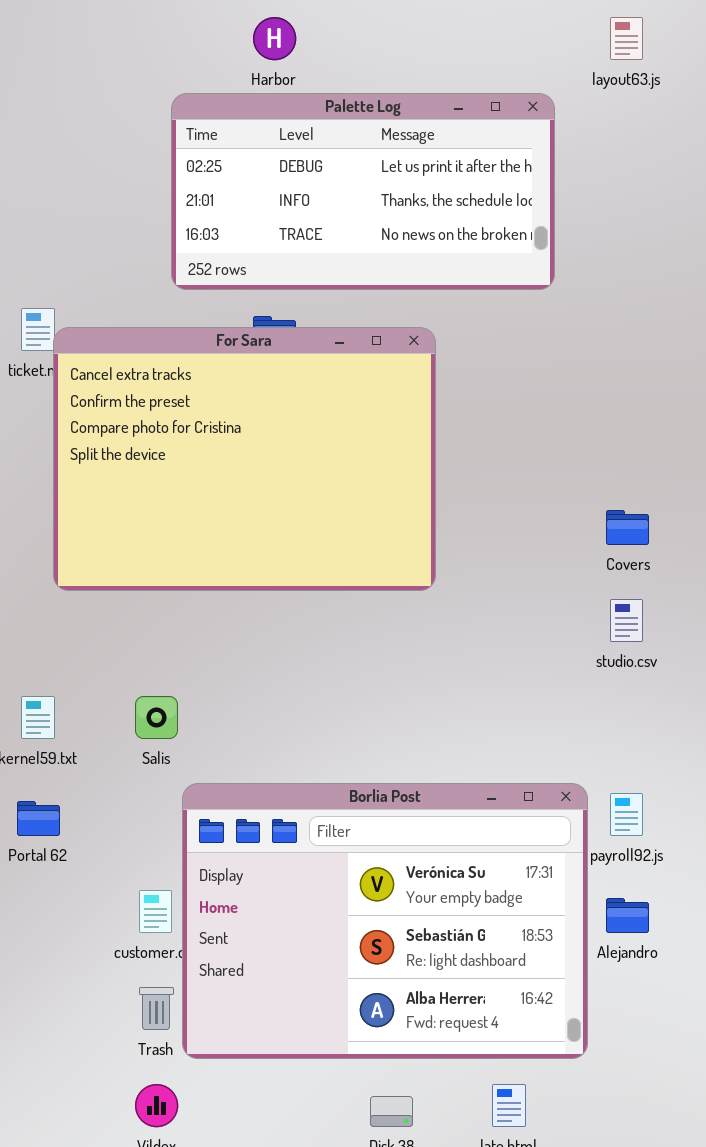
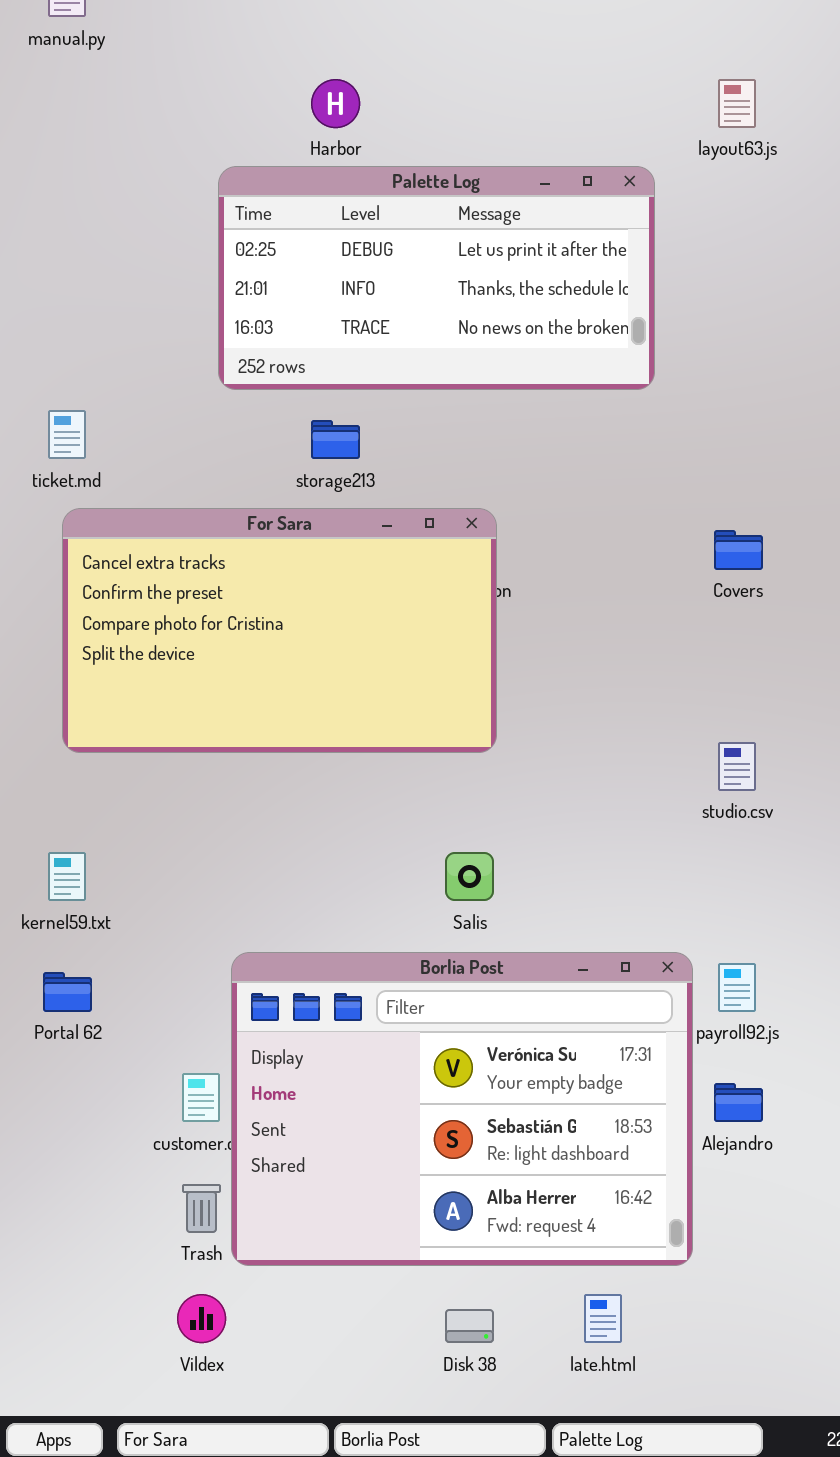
For Sara: [53,327,436,591] -> [62,508,497,753], moved, resized
Covers: [606,510,649,545] -> [714,530,763,570], moved
Salis: [135,696,178,739] -> [445,852,494,901], moved

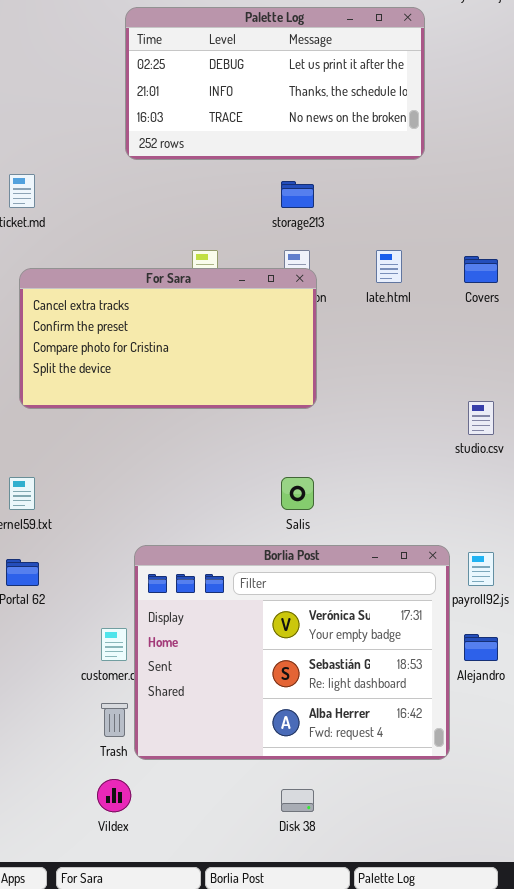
storage213: [311,420,360,459] -> [281,181,314,208], moved
For Sara: [62,508,497,753] -> [19,268,317,409], resized
late.html: [584,1294,622,1343] -> [376,250,402,283], moved

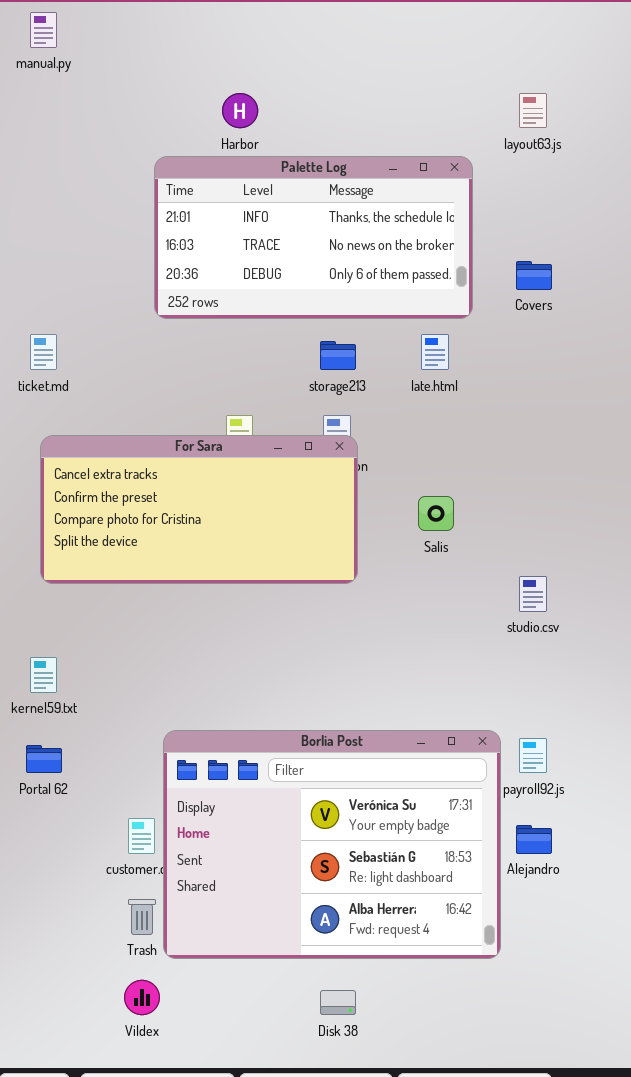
Palette Log: [125,7,425,160] -> [154,156,473,319], scrolled down 1 row
late.html: [376,250,402,283] -> [421,334,449,370], moved
Covers: [464,256,498,283] -> [516,261,552,290], moved
Salis: [281,477,314,510] -> [418,496,454,531], moved

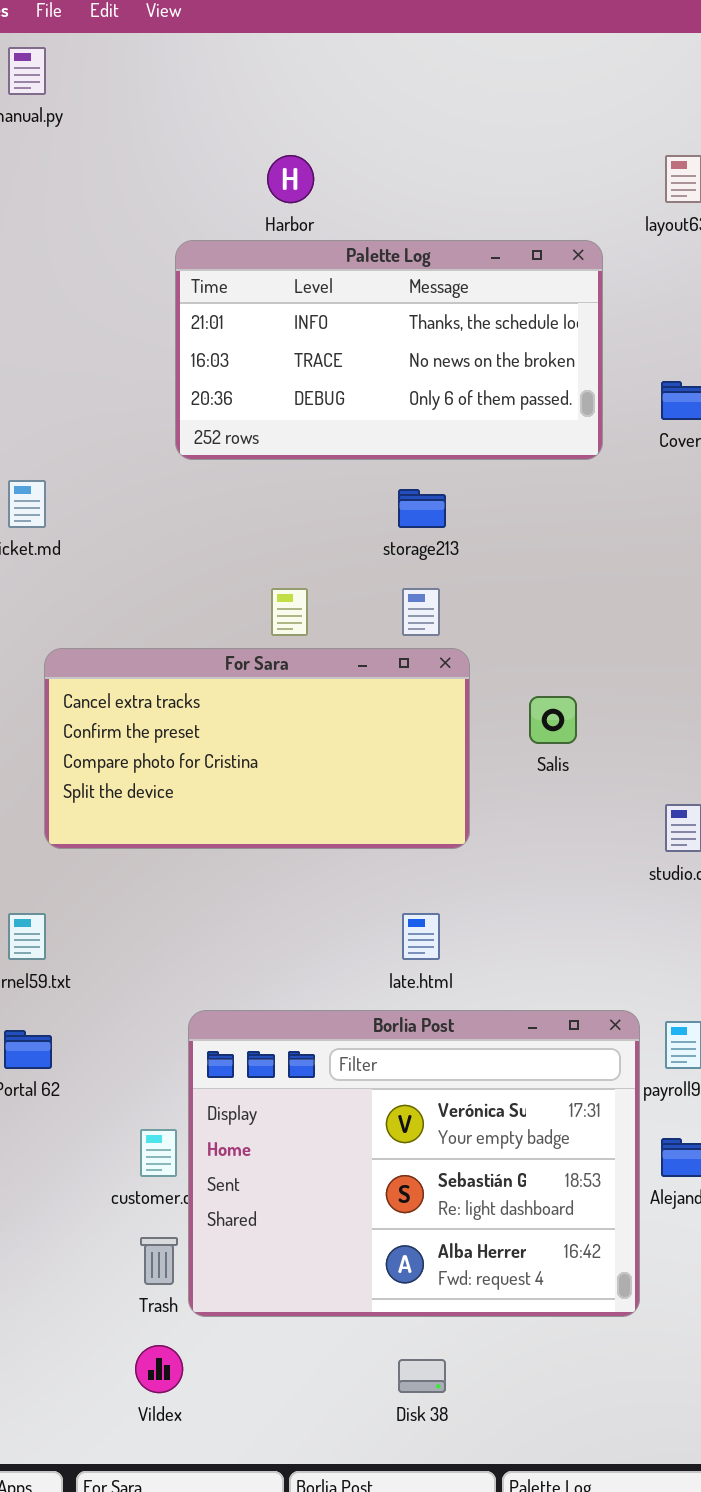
late.html: [421,334,449,370] -> [402,913,440,960], moved
For Sara: [40,435,358,584] -> [44,648,470,849], moved

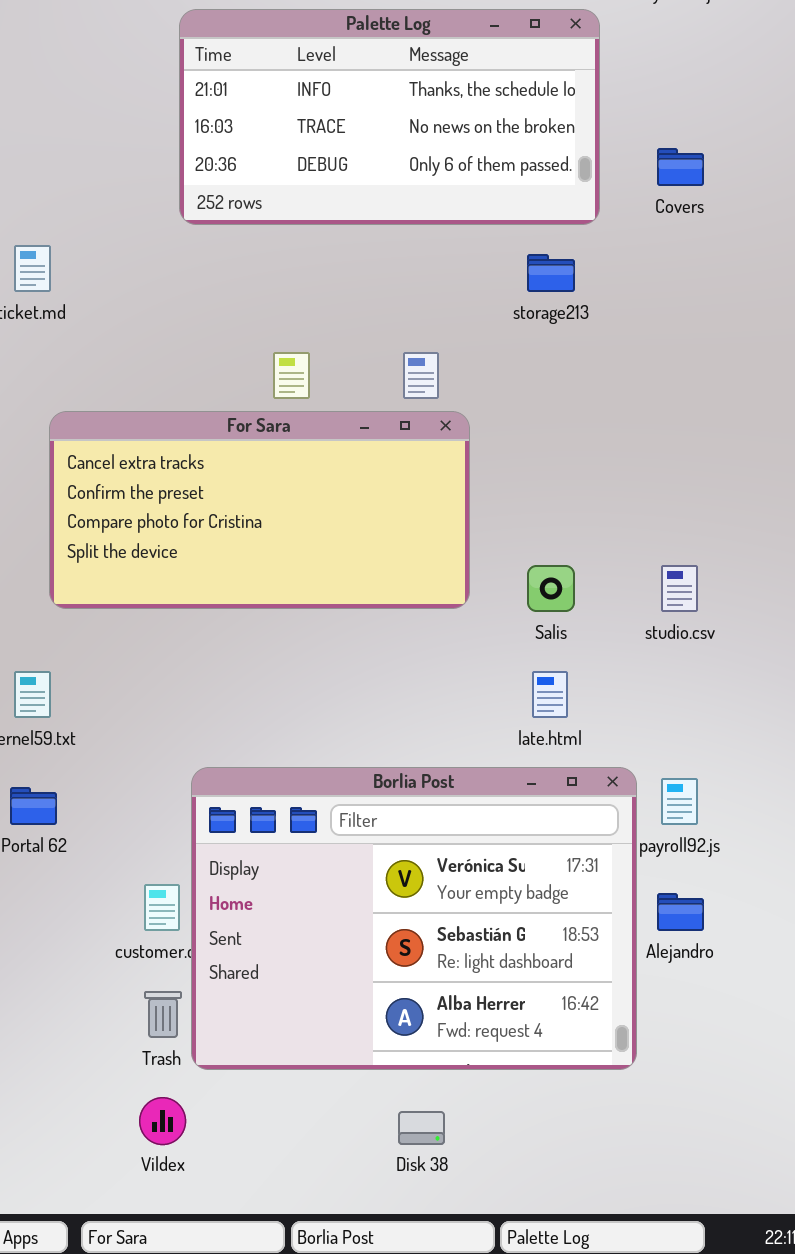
storage213: [398,489,446,528] -> [527,254,575,292], moved
Salis: [529,696,577,744] -> [527,565,575,612], moved
late.html: [402,913,440,960] -> [532,671,568,718], moved

